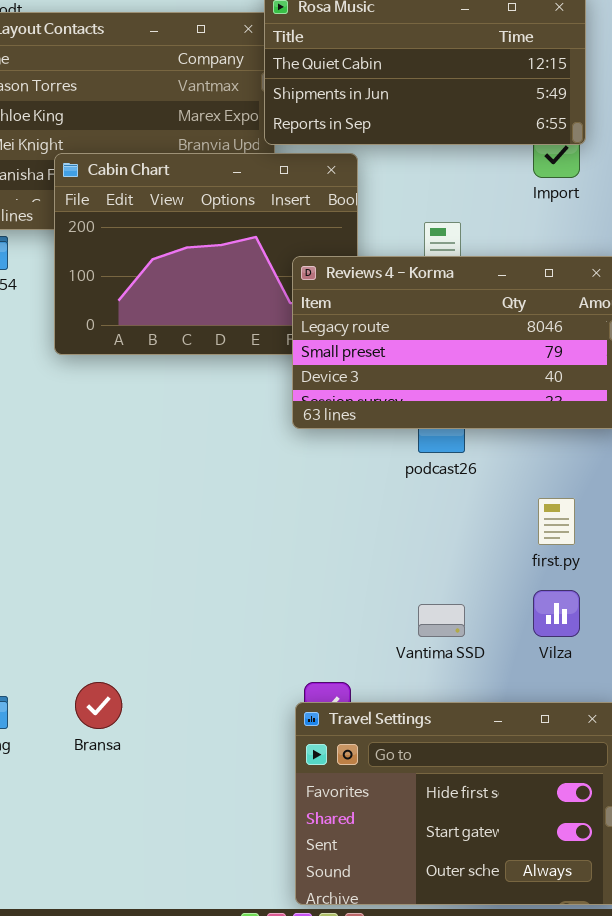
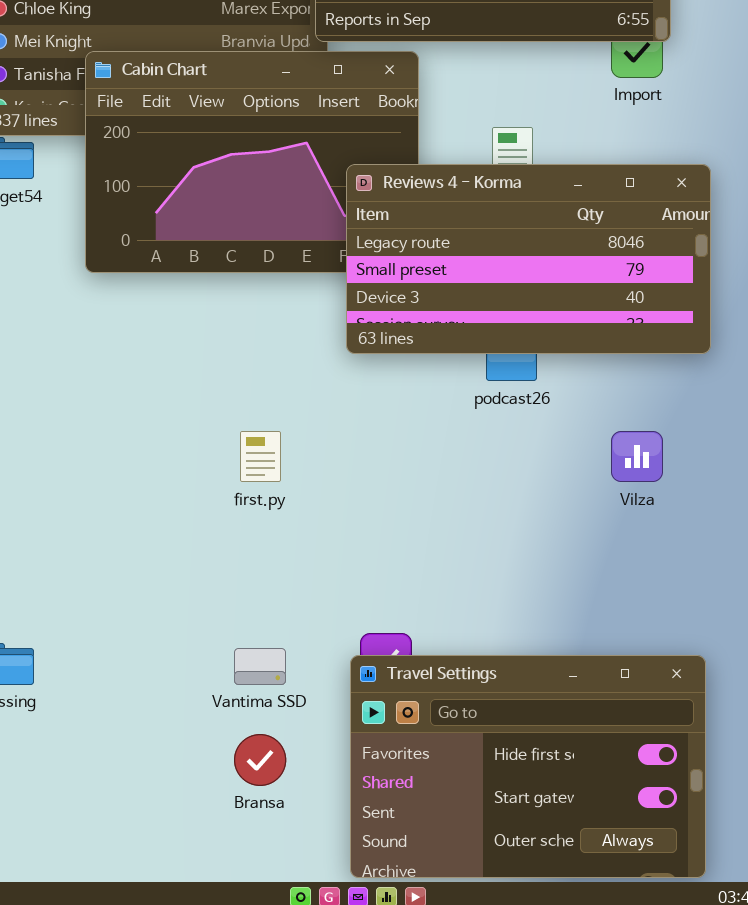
first.py: [538,498,575,545] -> [240,431,281,482], moved
Vilza: [533,590,580,637] -> [611,431,663,482], moved
Vantima SSD: [418,604,465,637] -> [234,648,286,685], moved
Bransa: [75,682,122,729] -> [234,734,286,786], moved

